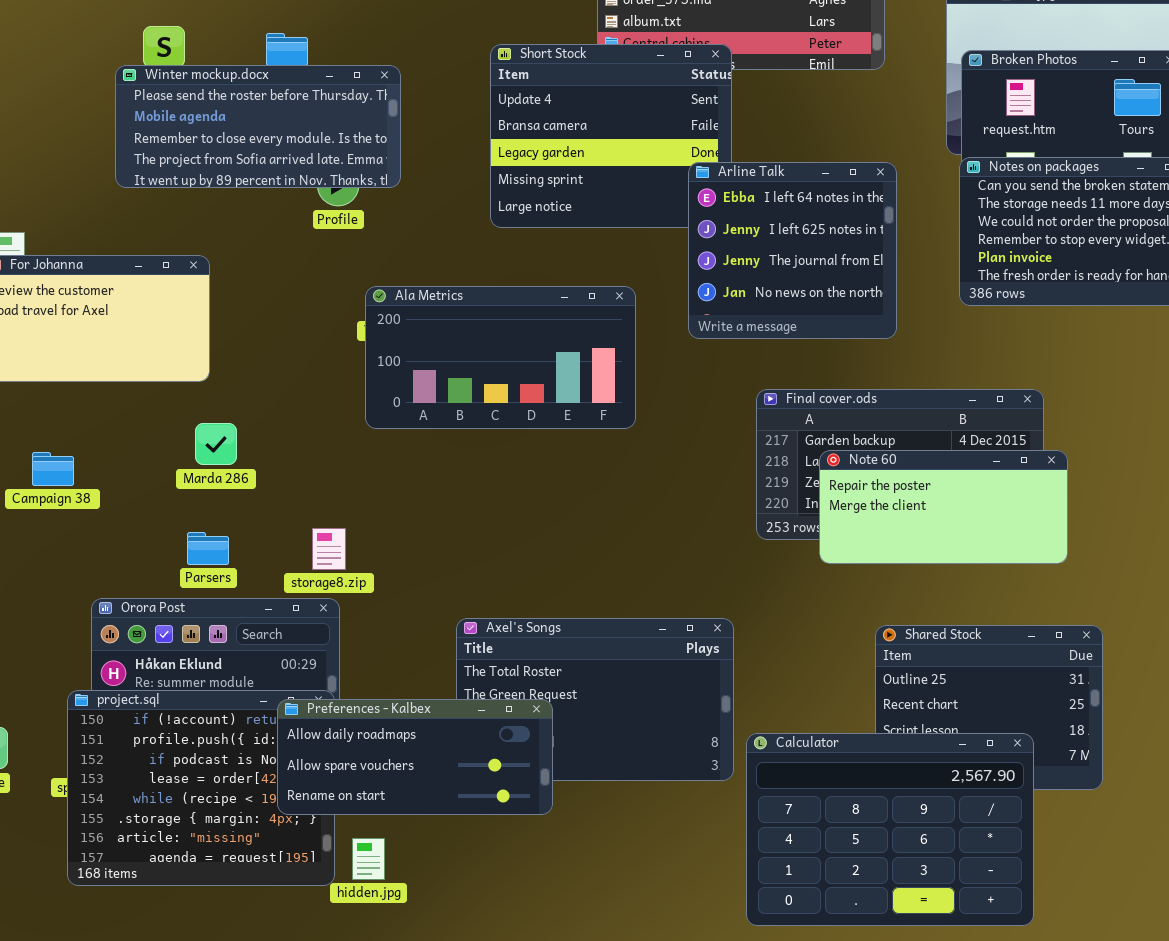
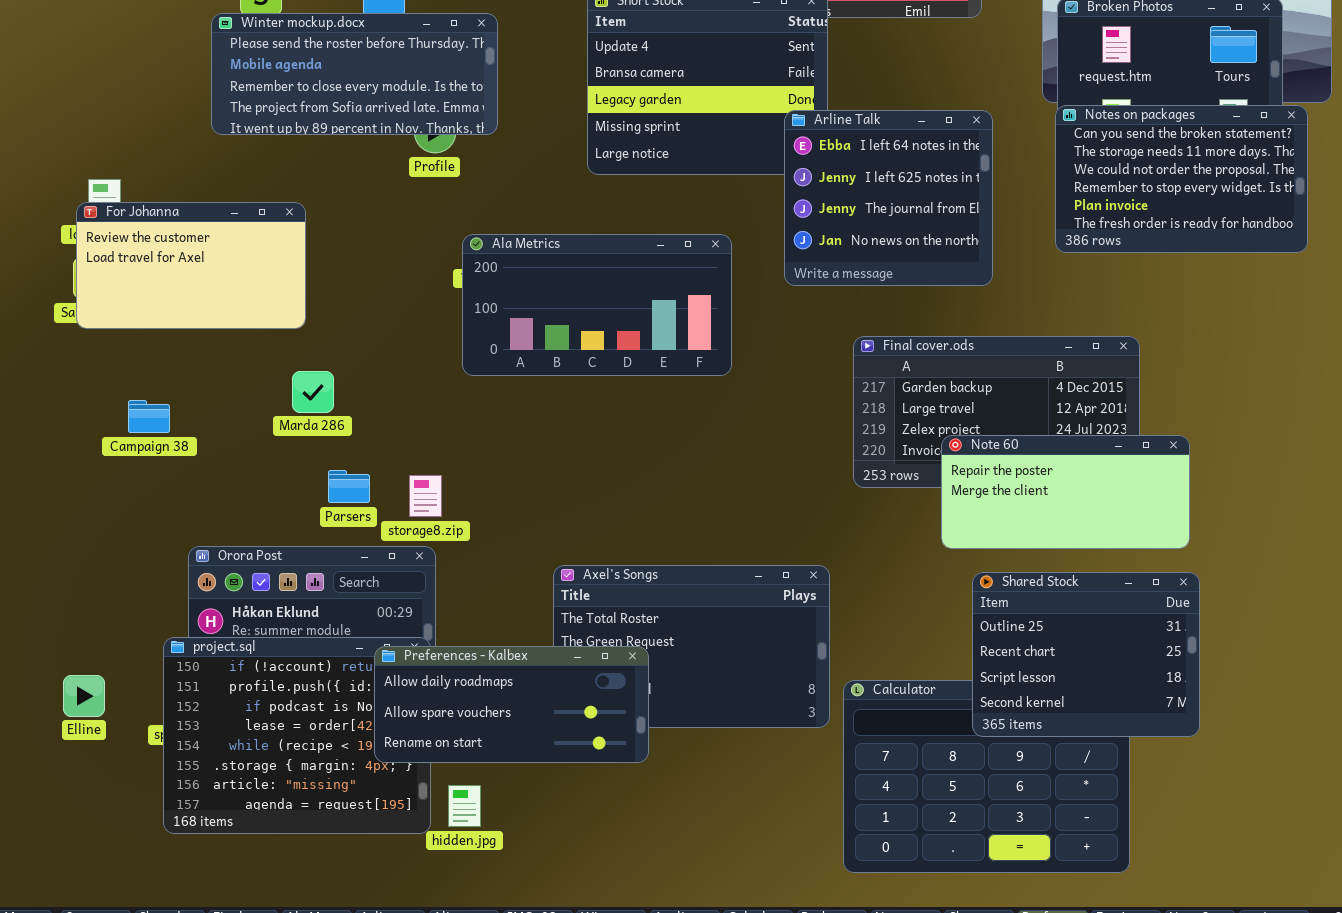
Note 60: [819,450,1068,564] -> [941,435,1190,549], moved
Parsers: [187,532,229,565] -> [328,470,370,503], moved
Shared Stock: [875,625,1103,790] -> [972,572,1200,737], raised

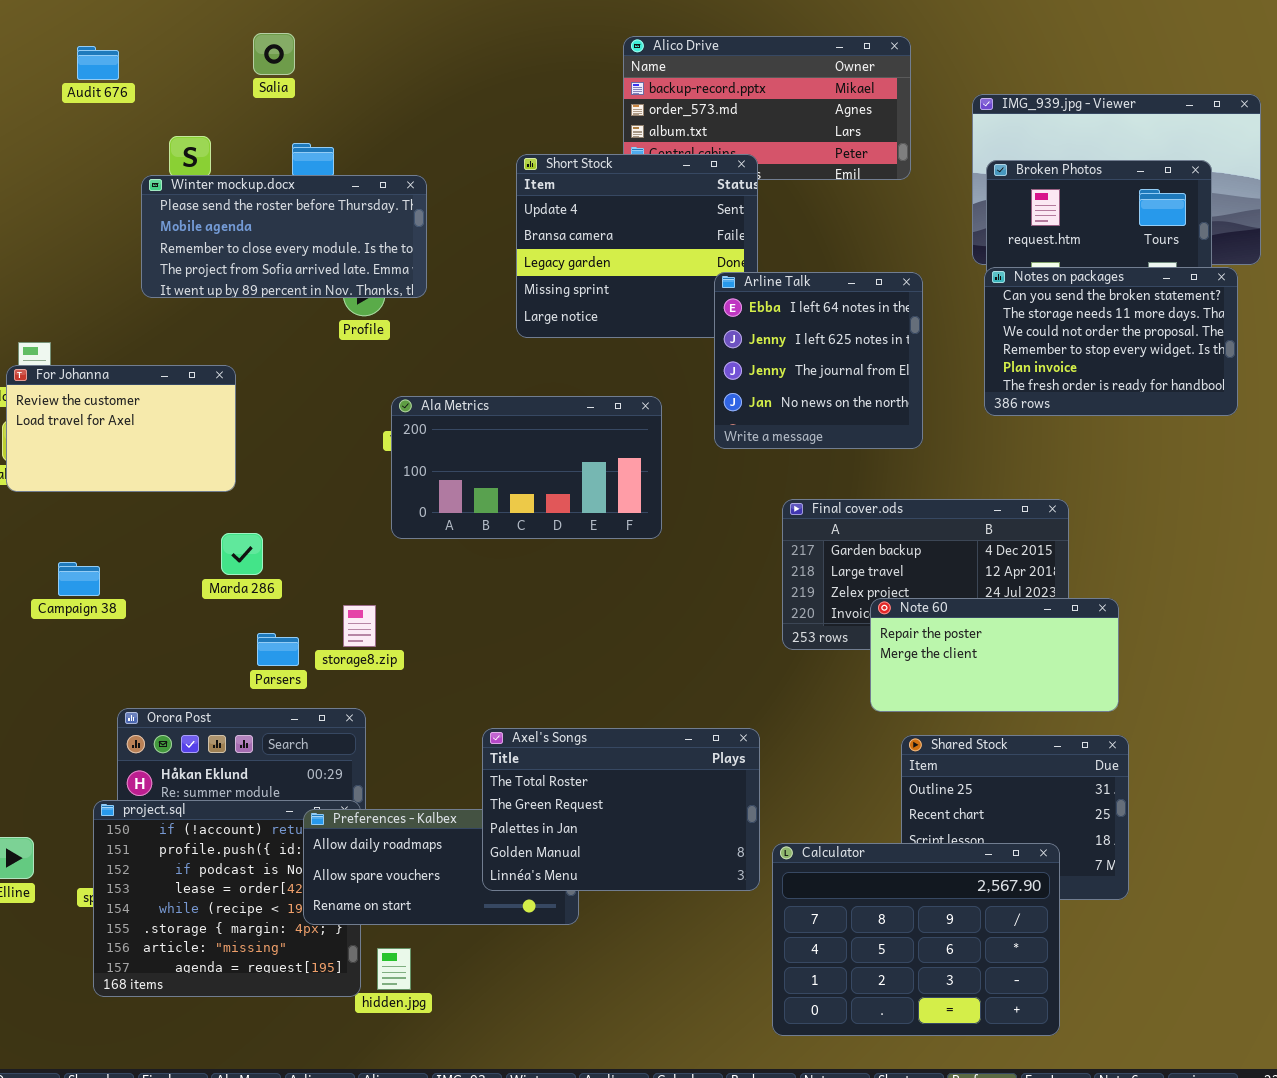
storage8.zip: [409,475,442,517] -> [343,605,376,647], moved
Axel's Songs: [553,565,830,728] -> [482,728,760,891], raised
Calculator: [843,680,1130,873] -> [772,843,1060,1036], raised

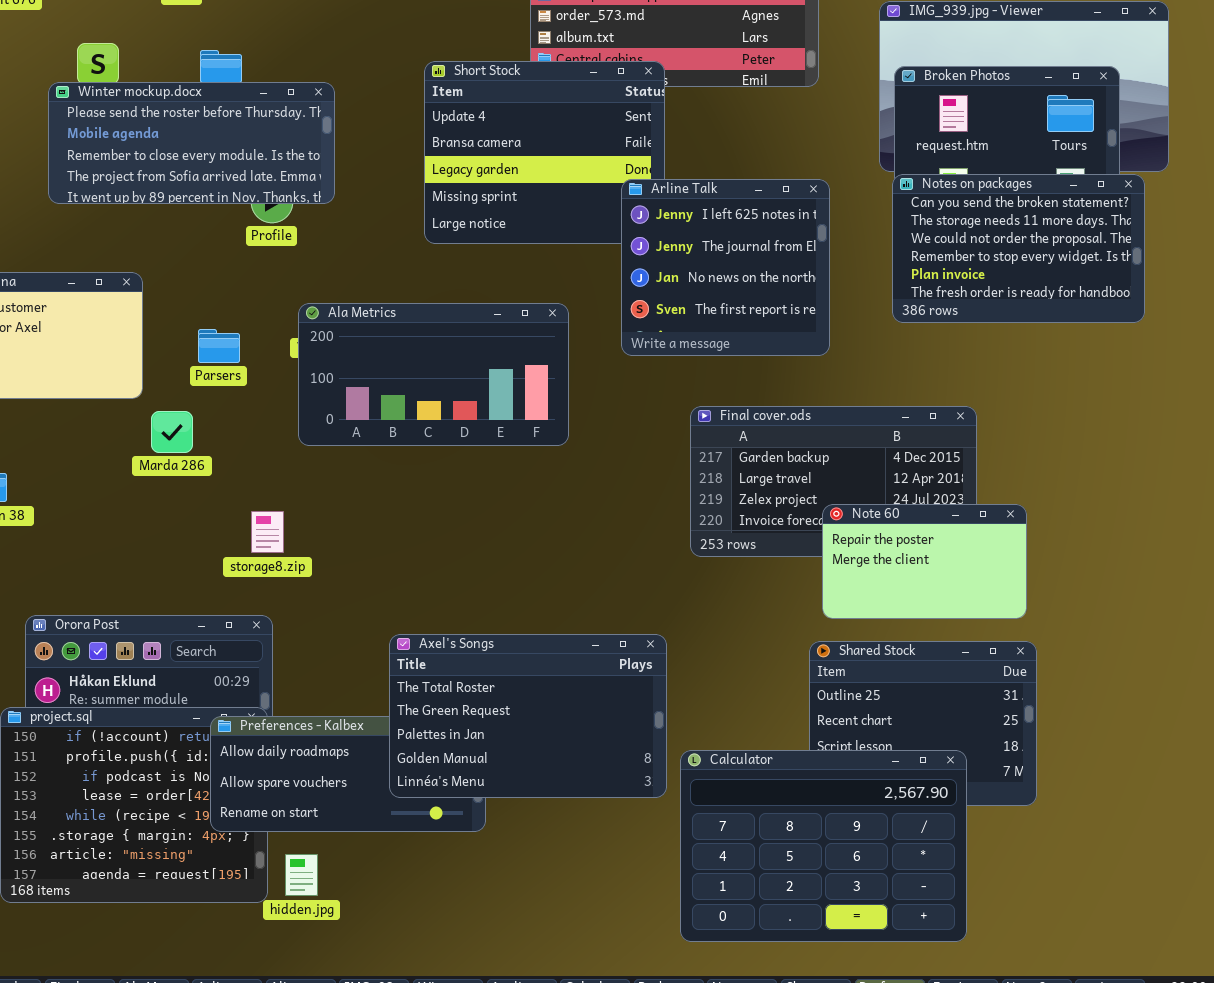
Arline Talk: [714,272,923,449] -> [621,179,830,356], scrolled down 1 row
Marda 286: [221,533,263,575] -> [151,411,193,453], moved
Note 60: [870,598,1119,712] -> [822,504,1027,619], resized
Parsers: [257,633,299,666] -> [198,329,240,363], moved

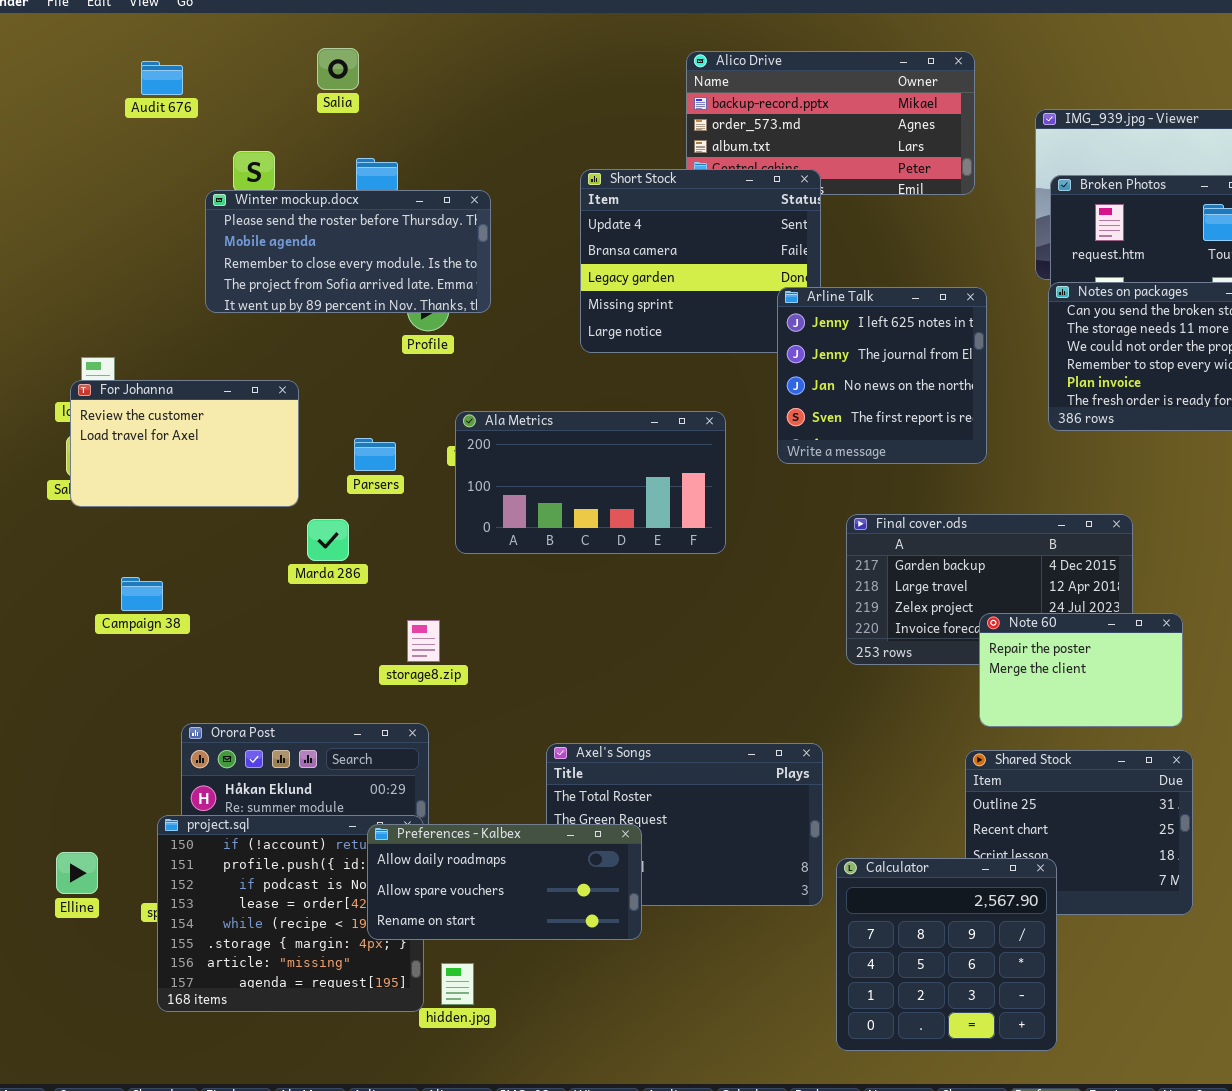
Preferences - Kalbex: [210,716,486,832] -> [367,824,642,940], raised
Calculator: [680,750,967,942] -> [836,858,1057,1051], resized

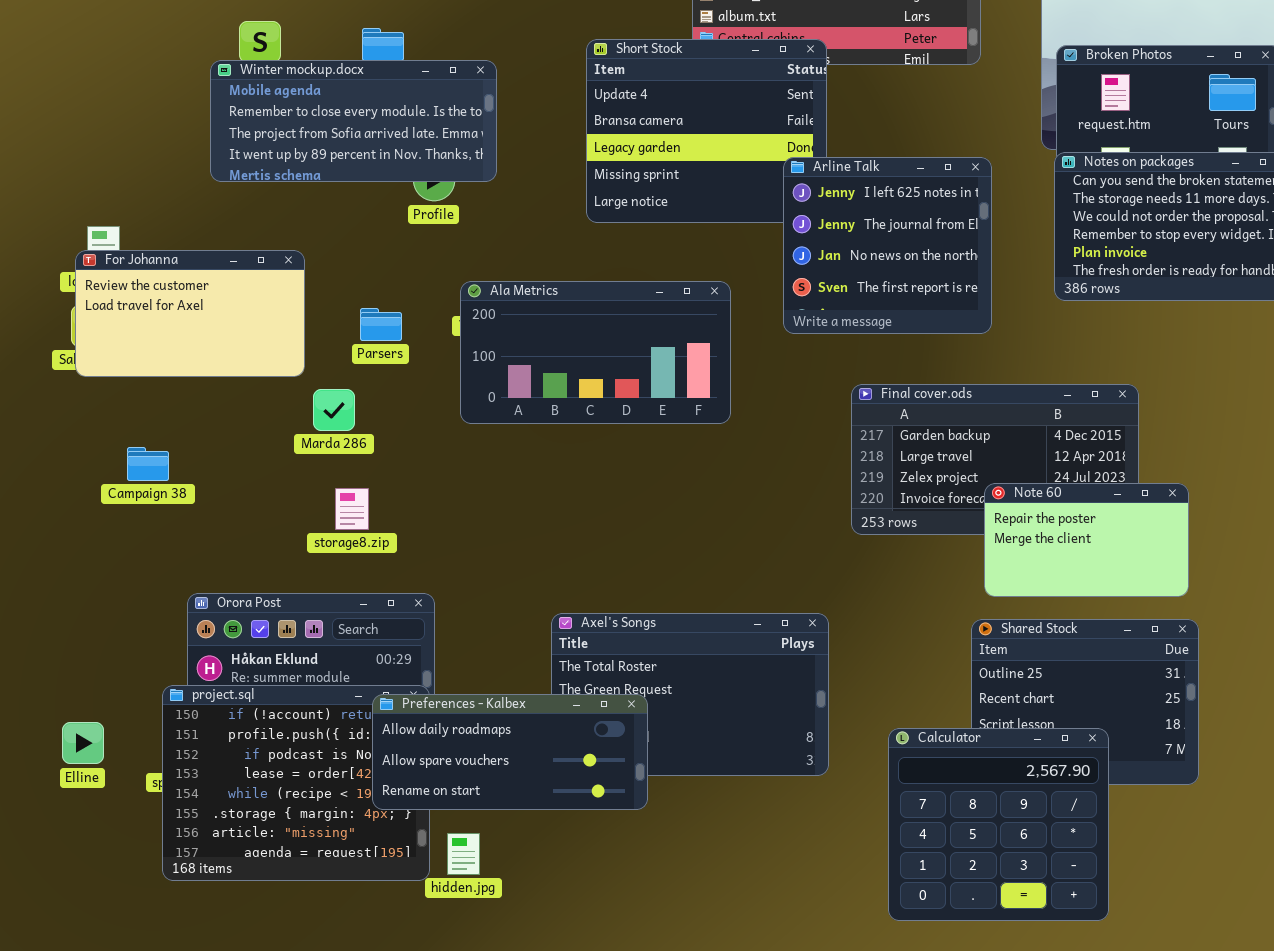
Winter mockup.docx: [205,190,491,313] -> [210,60,497,182], scrolled down 1 row
storage8.zip: [407,620,440,662] -> [335,488,369,530], moved
Calculator: [836,858,1057,1051] -> [888,728,1109,921], moved

